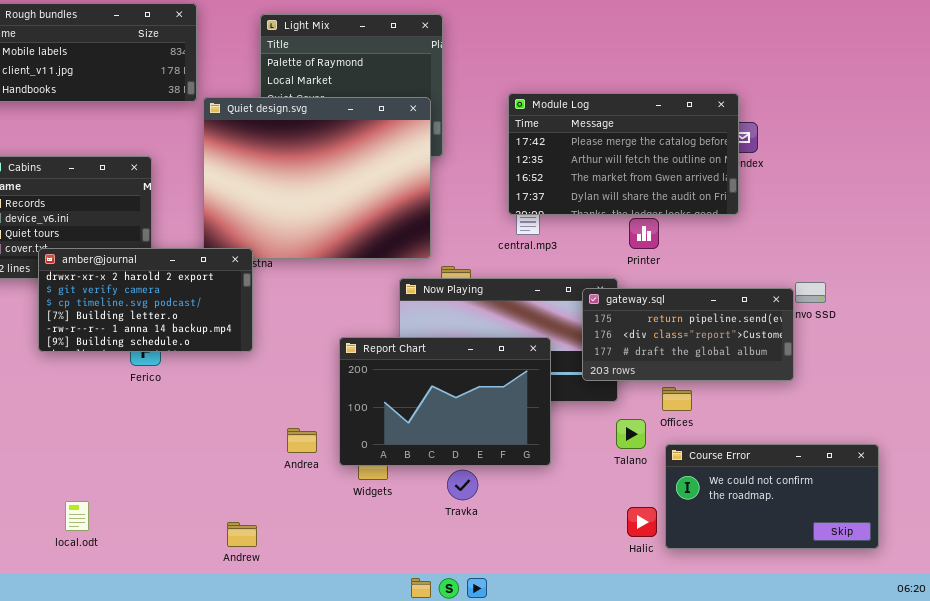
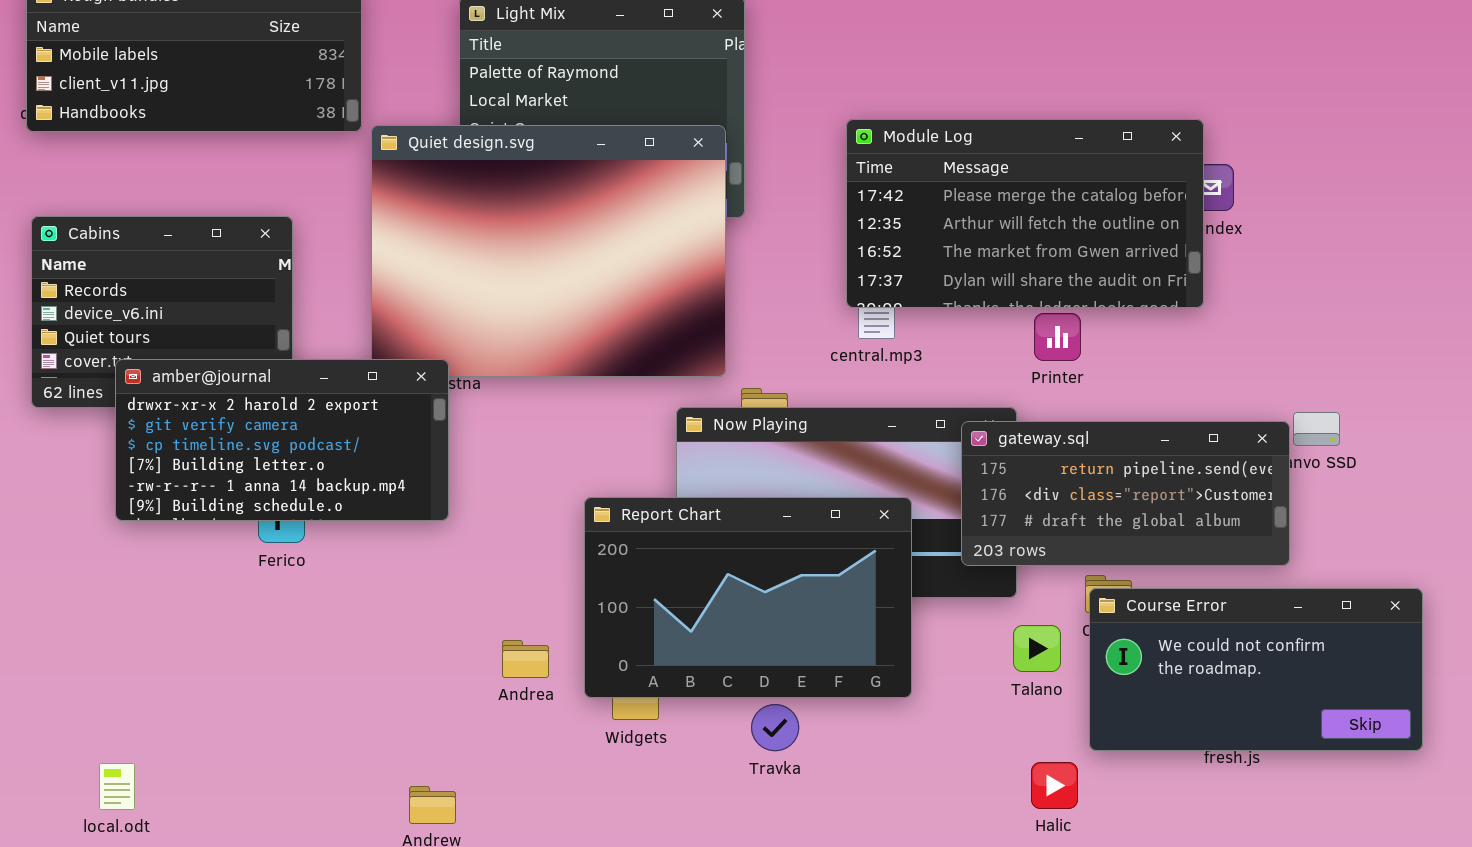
Course Error: [665,444,879,549] -> [1089,588,1423,751], moved
local.odt: [65,501,89,531] -> [99,763,135,810], moved

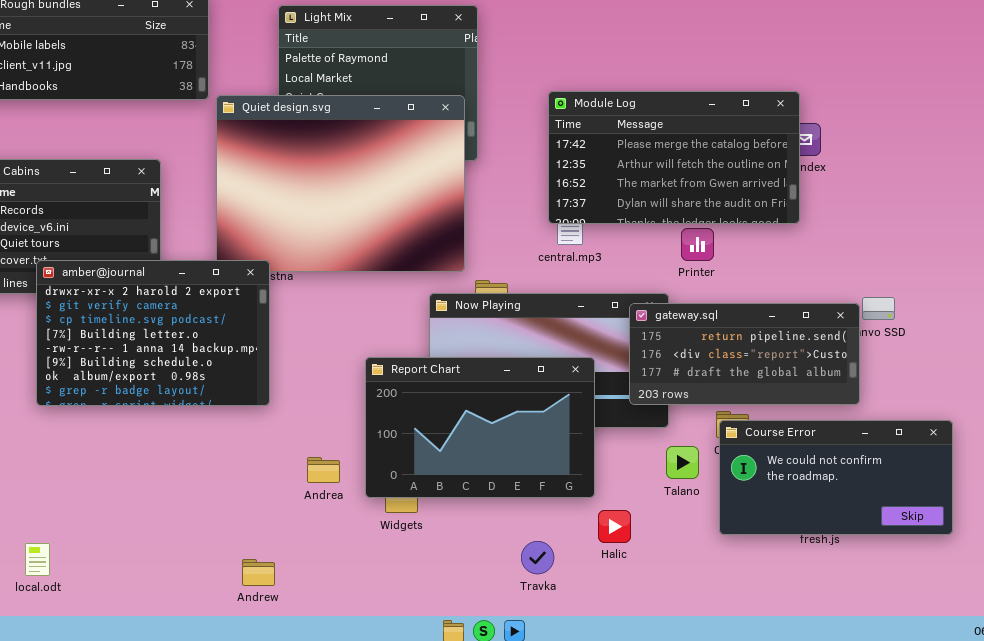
amber@journal: [115,359,449,521] -> [36,260,270,406], resized
Travka: [751,704,799,751] -> [521,541,554,574], moved
Halic: [1031,762,1078,809] -> [598,510,631,543], moved

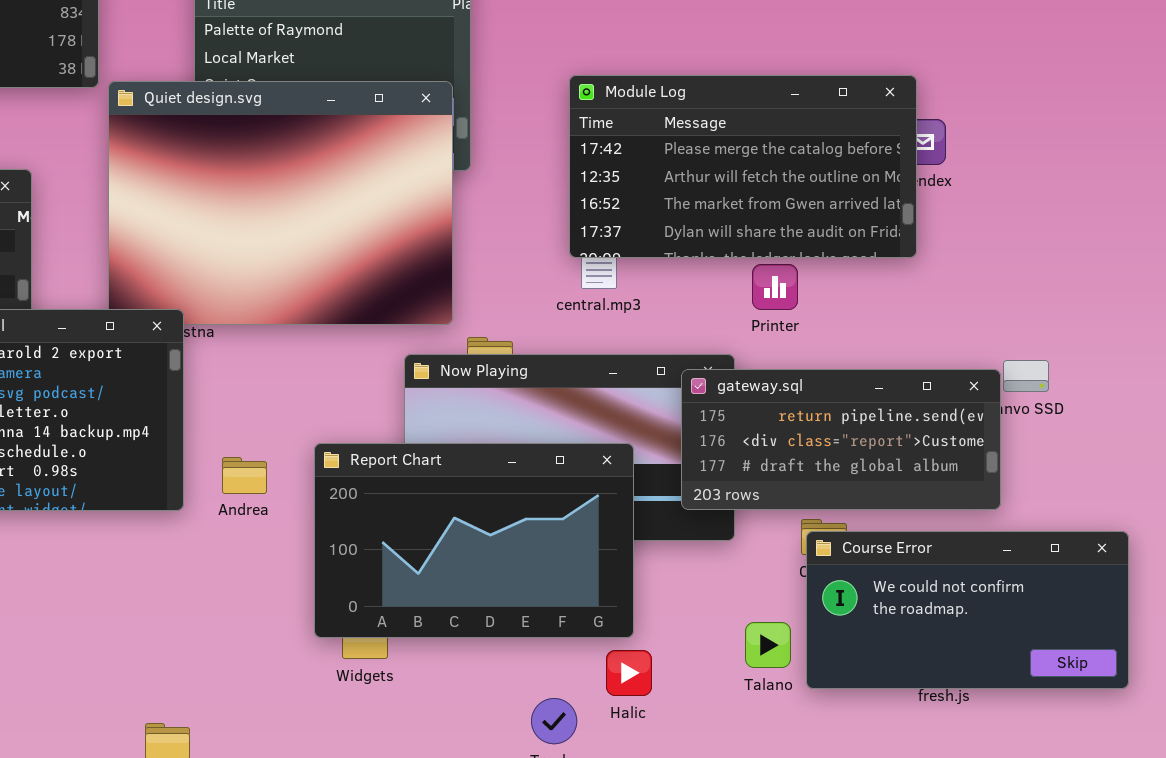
Talano: [666,446,699,479] -> [745,622,791,668], moved
Andrea: [307,457,340,483] -> [222,457,267,494], moved
Halic: [598,510,631,543] -> [606,650,652,696], moved

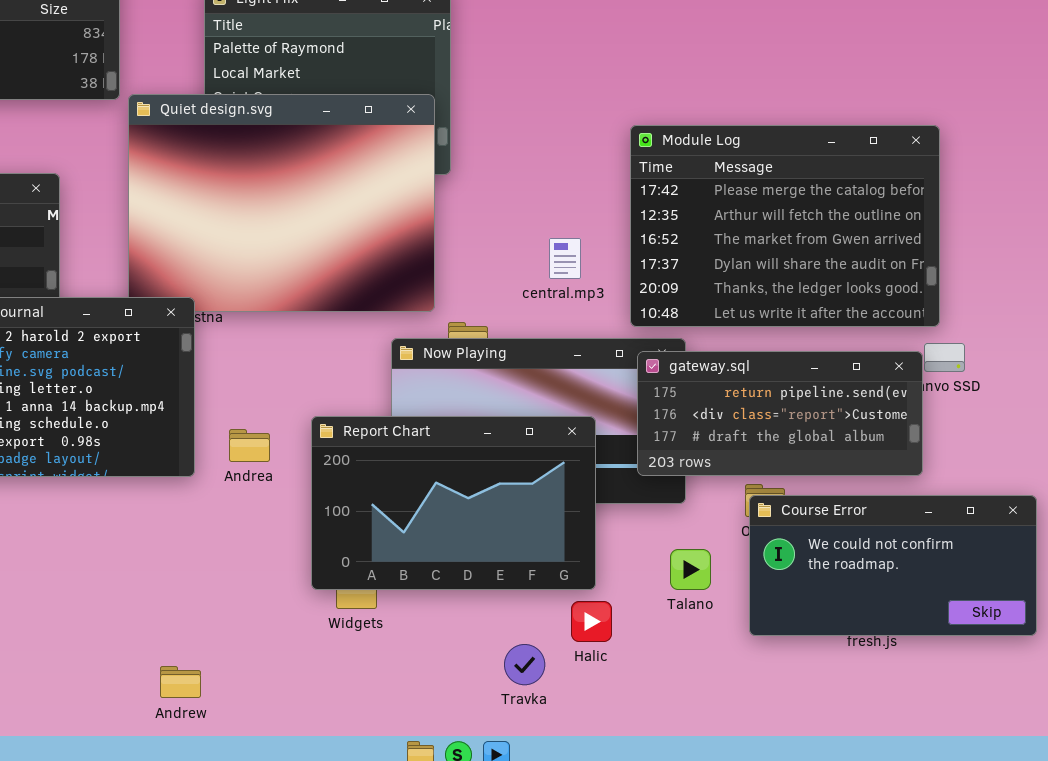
Module Log: [569,75,917,258] -> [630,125,940,327], moved, resized
Talano: [745,622,791,668] -> [670,549,711,590], moved

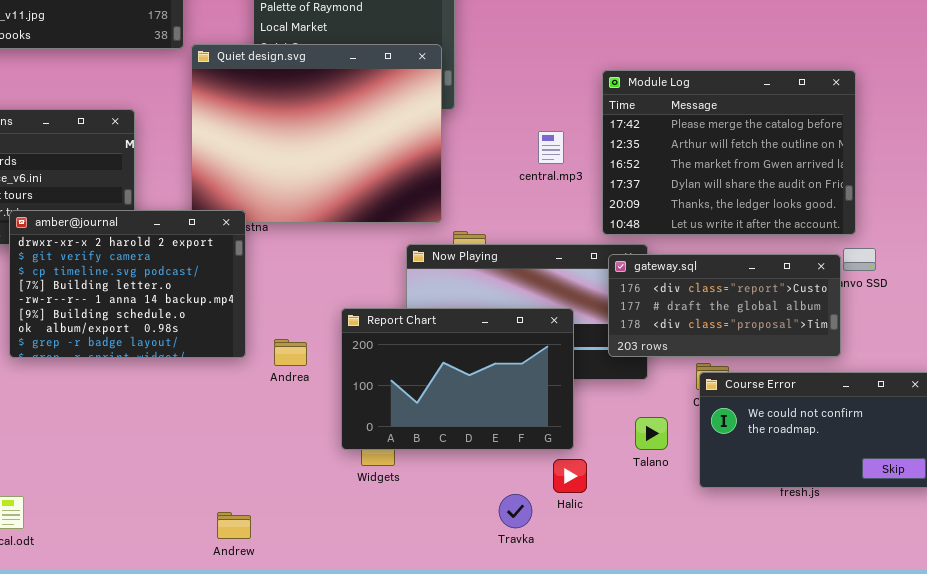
central.mp3: [549,238,581,279] -> [538,131,564,164], moved
gateway.sql: [637,351,923,476] -> [608,254,841,357], scrolled down 1 row
Andrea: [229,429,270,462] -> [274,339,307,366], moved

